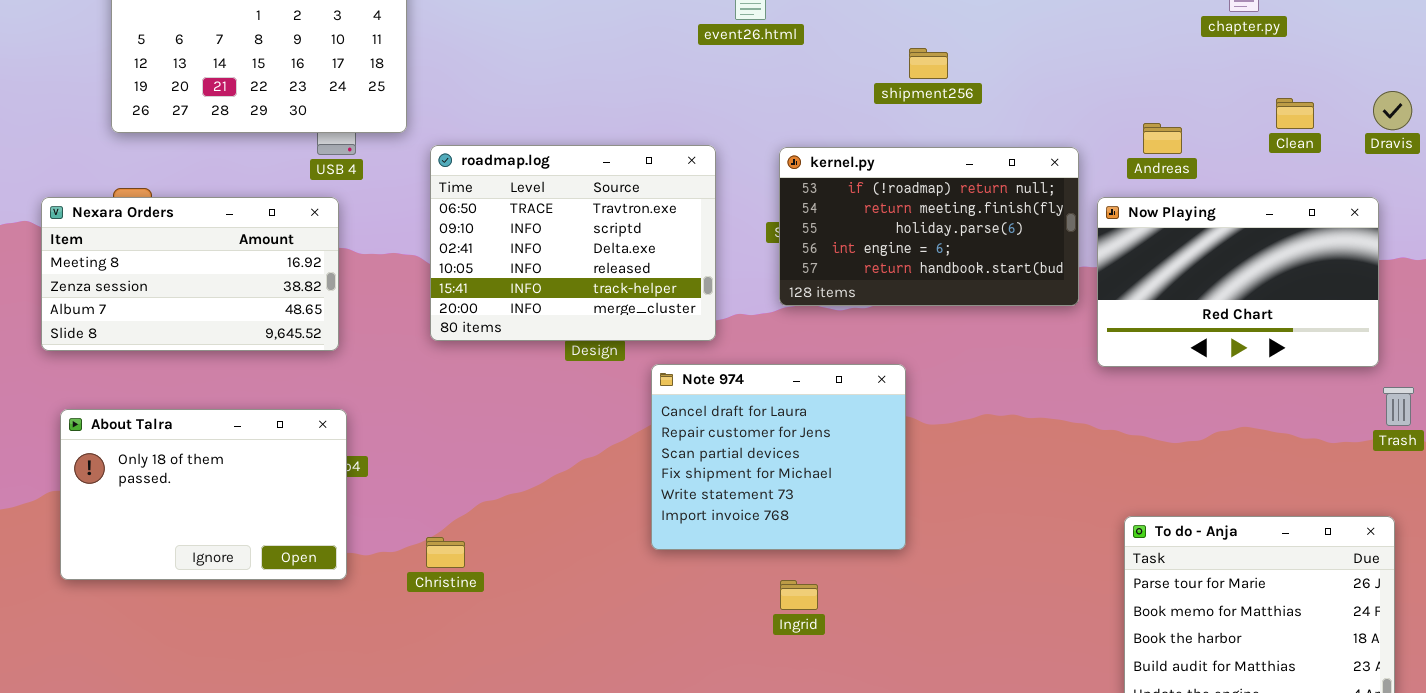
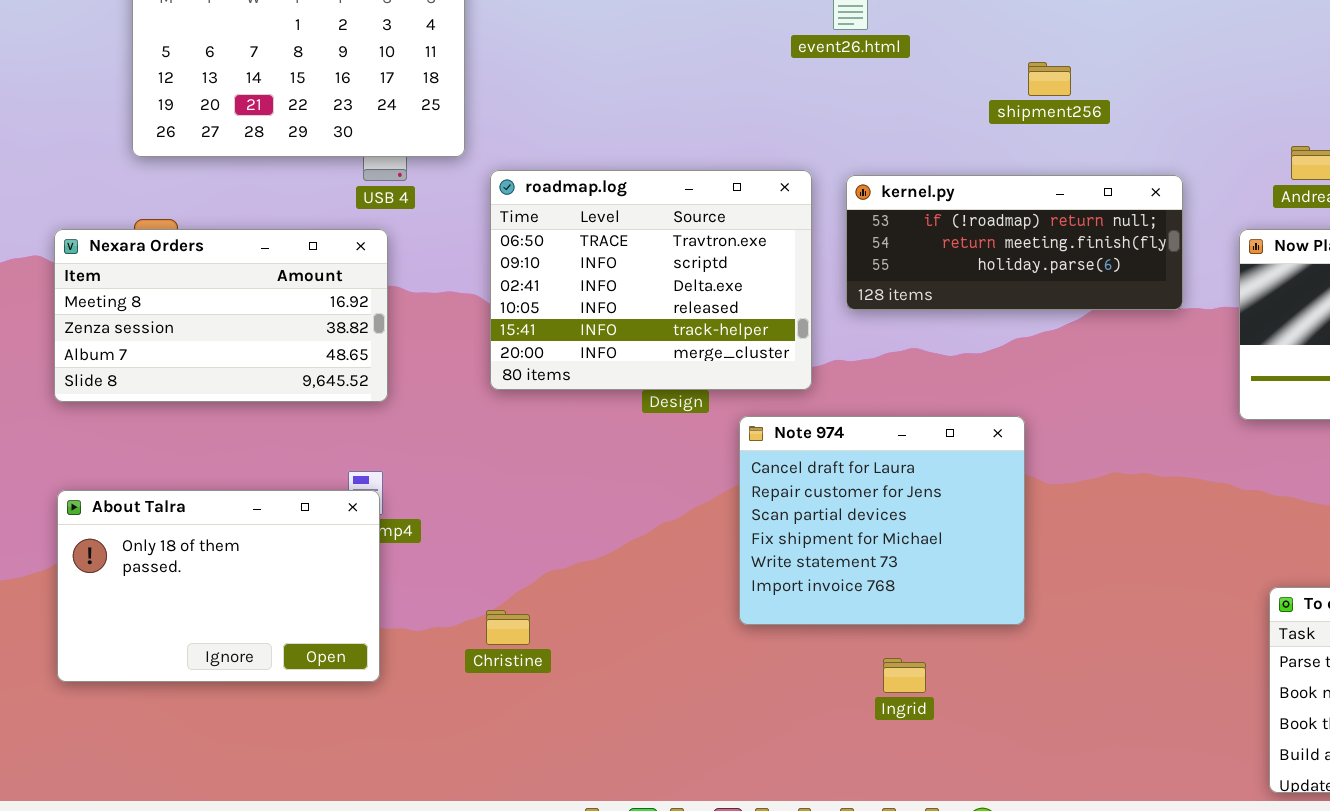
kernel.py: [779,147,1079,306] -> [846,175,1183,310], moved, resized
About Talra: [60,409,347,580] -> [57,490,380,682], moved

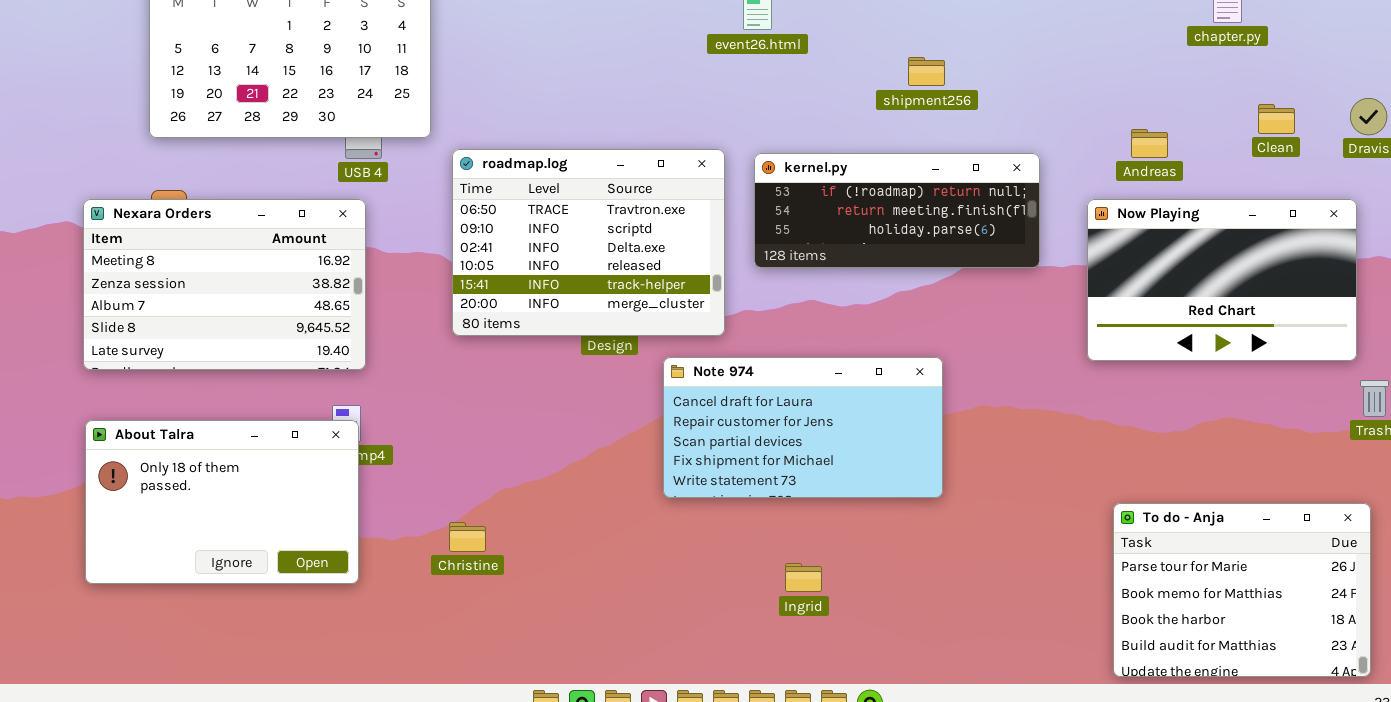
Nexara Orders: [54,229,388,402] -> [83,199,366,370], resized
Note 974: [739,416,1025,625] -> [663,357,943,498], resized

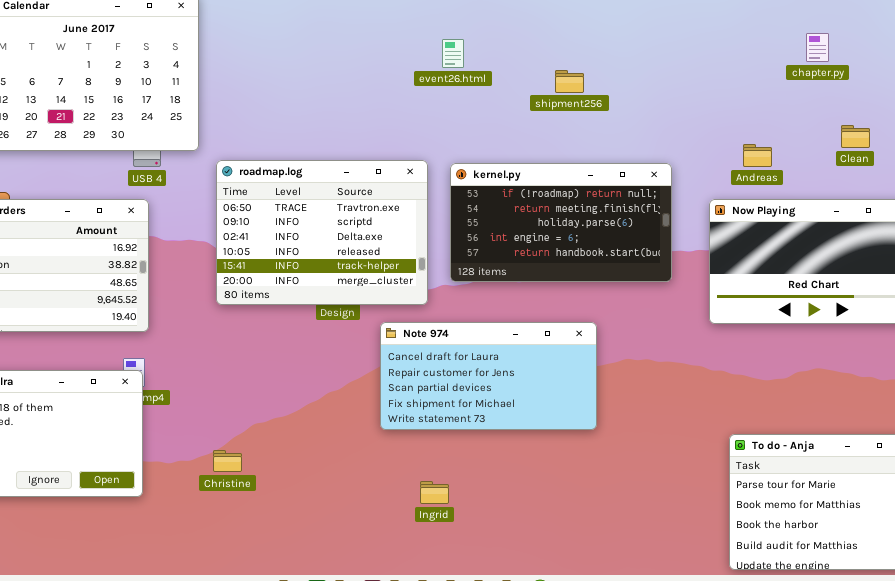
shipment256: [908,57,945,86] -> [555,70,584,93], moved
kernel.py: [754,153,1040,268] -> [450,163,672,282], resized
Ingrid: [785,563,822,592] -> [420,481,449,504], moved

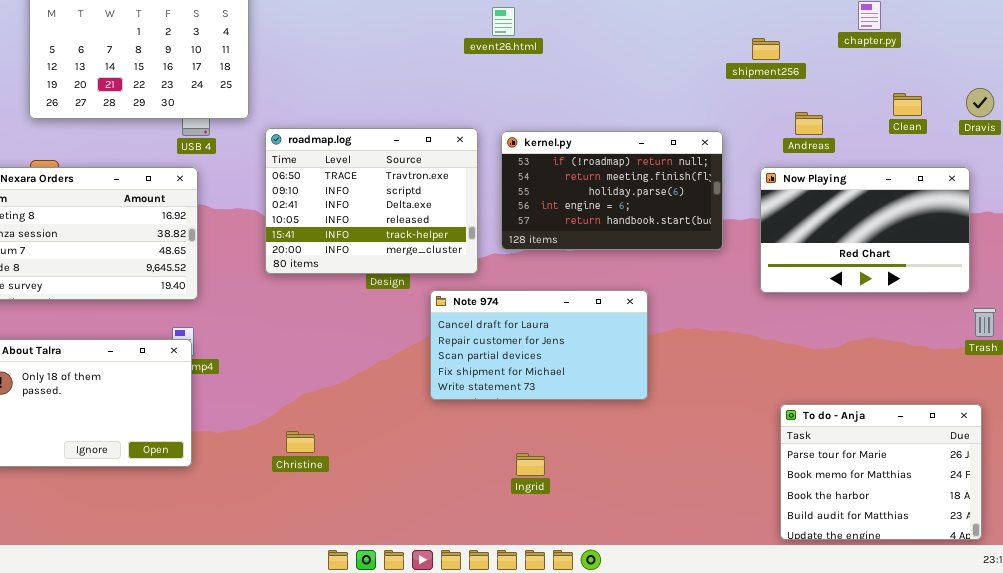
shipment256: [555,70,584,93] -> [752,38,780,60], moved
Christine: [213,450,242,472] -> [286,431,315,453], moved
Ingrid: [420,481,449,504] -> [516,453,545,476], moved

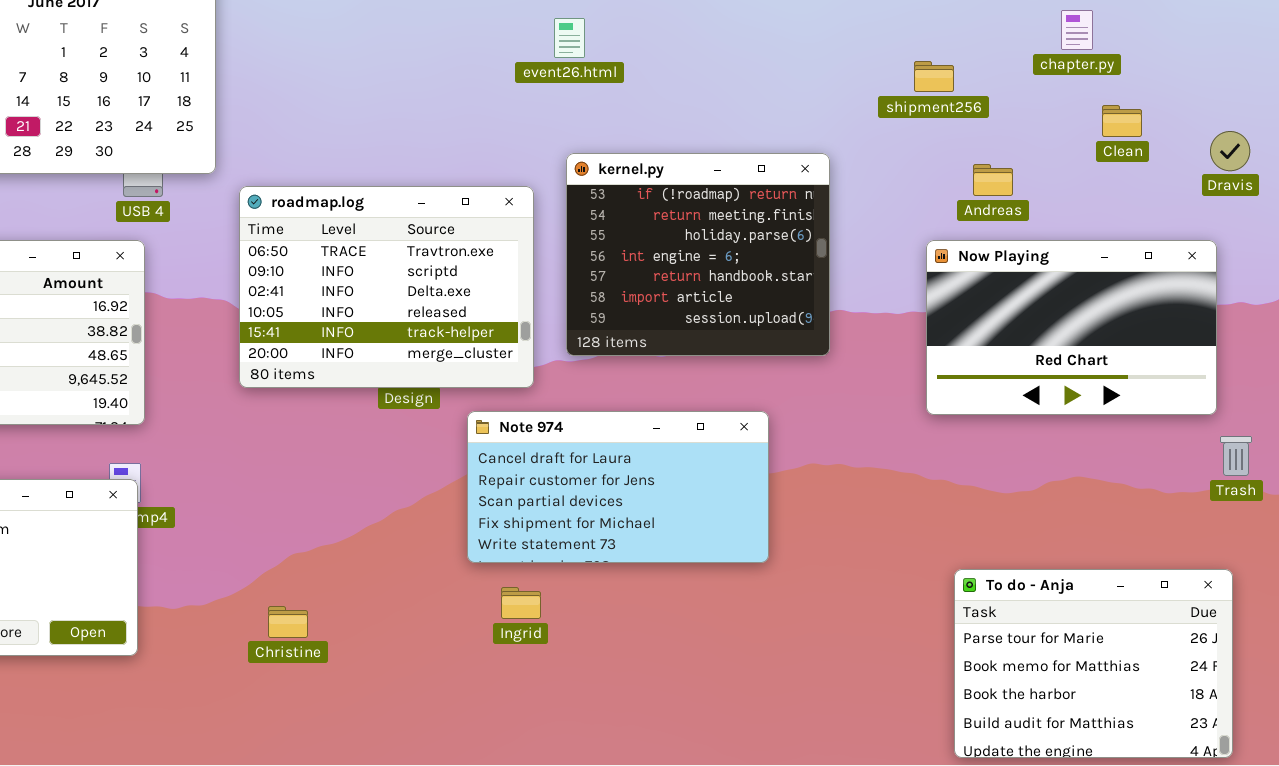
Clean: [893,93,922,116] -> [1102,105,1142,137], moved
kernel.py: [501,131,723,250] -> [566,153,830,356], resized
Ingrid: [516,453,545,476] -> [501,587,541,619], moved

